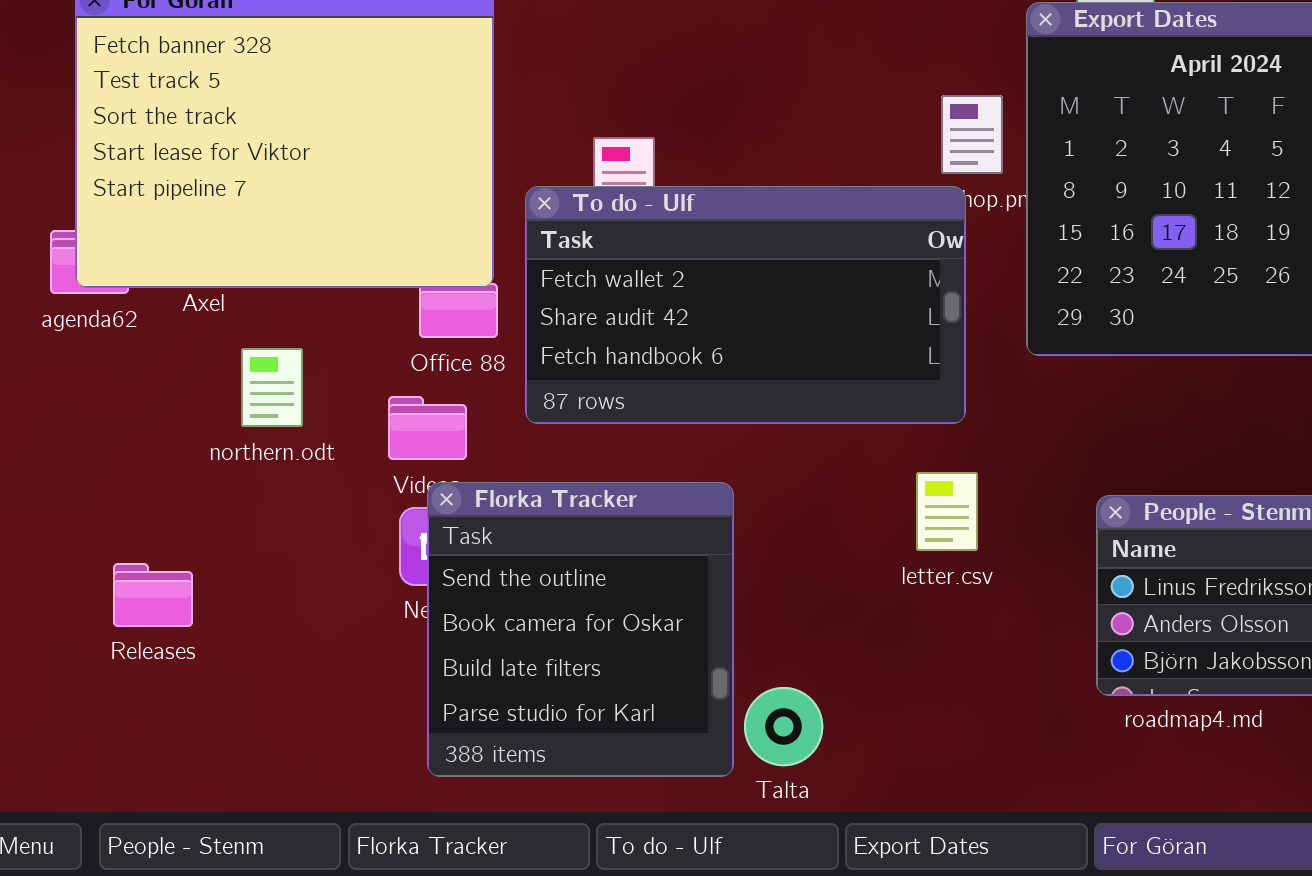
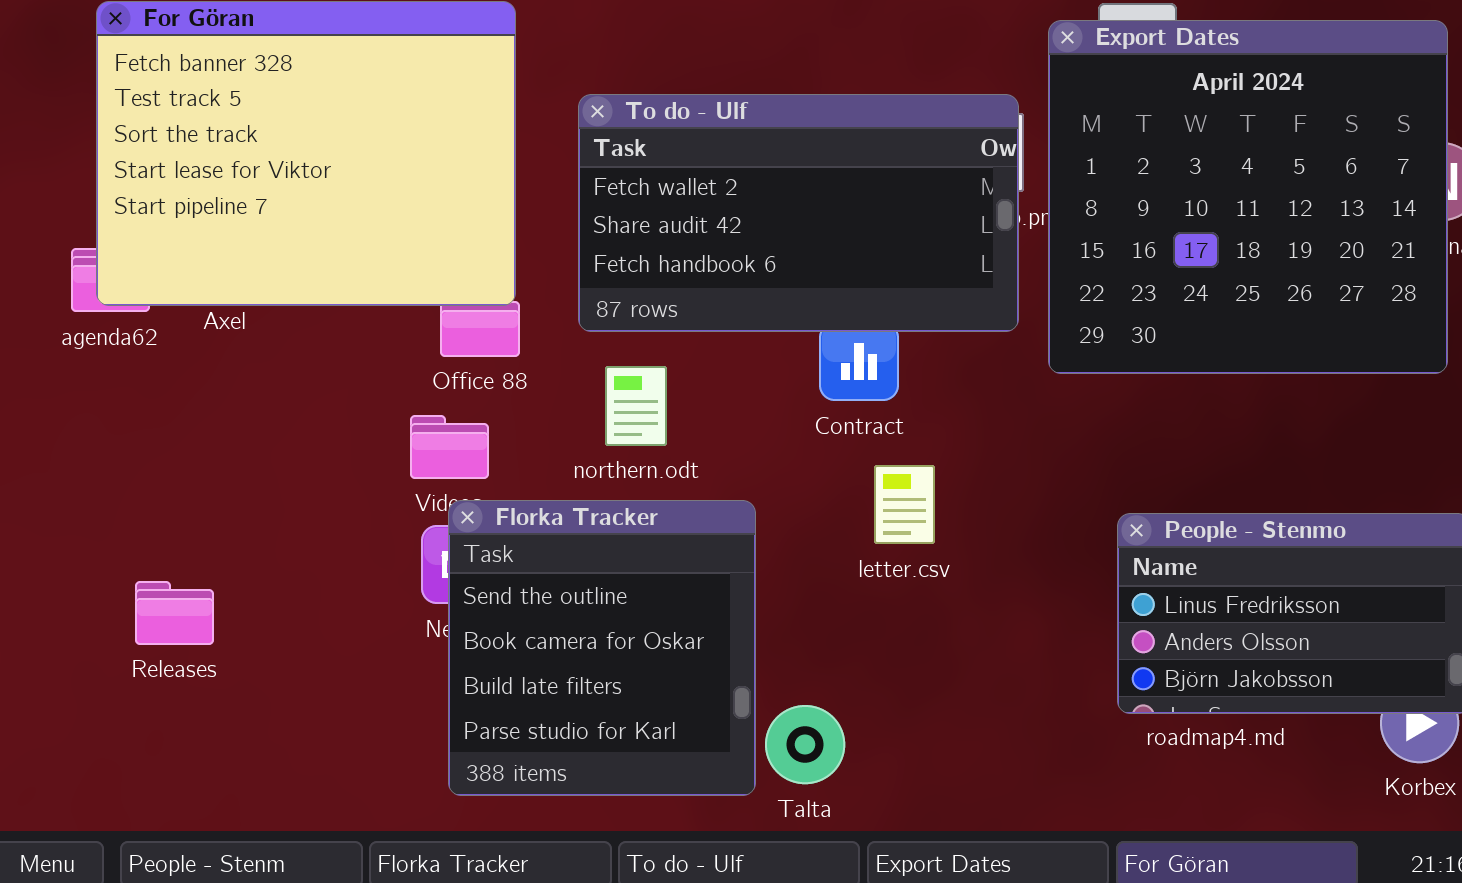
To do - Ulf: [525,186,966,424] -> [578,94,1019,332], moved
northern.odt: [241,348,303,427] -> [605,366,667,446], moved
letter.csv: [916,472,978,551] -> [874,465,935,544], moved

